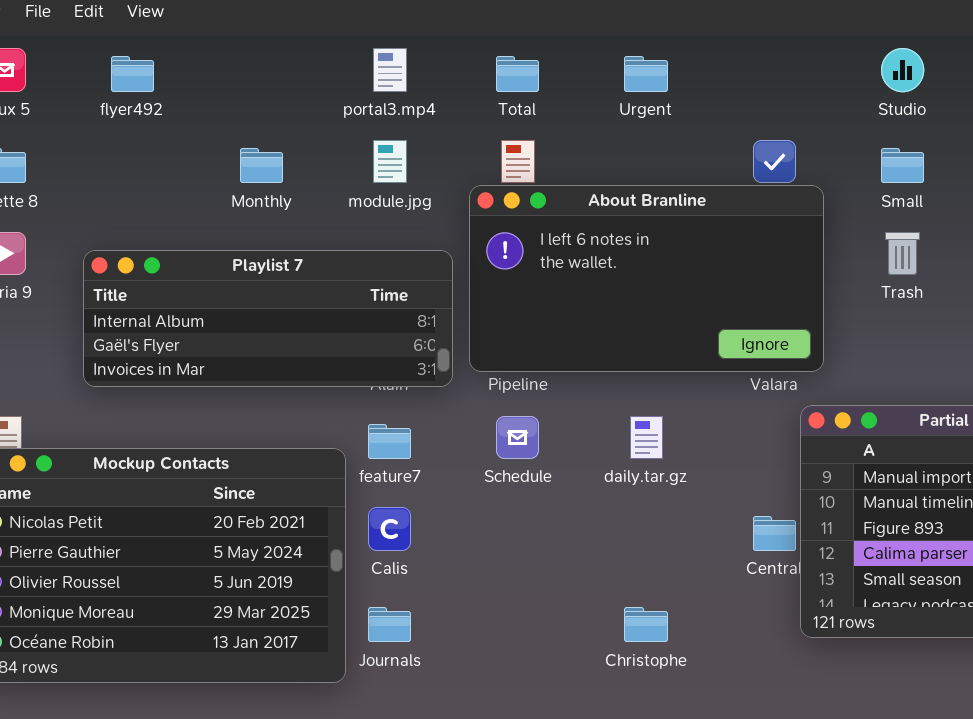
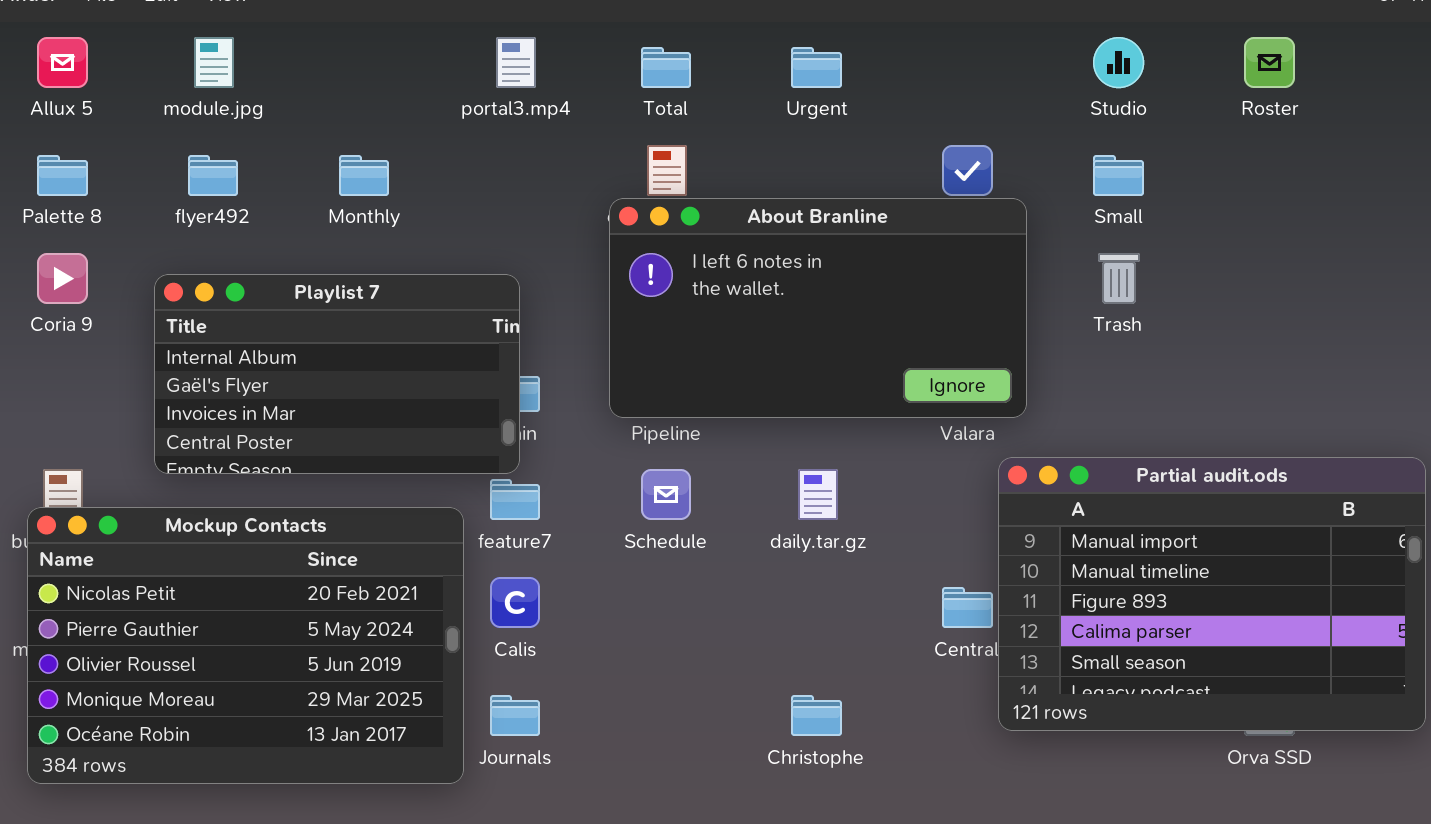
flyer492: [111,56,154,92] -> [188,155,238,196], moved
module.jpg: [373,140,407,183] -> [194,37,234,88], moved
Playlist 7: [83,250,453,387] -> [154,274,520,474], resized

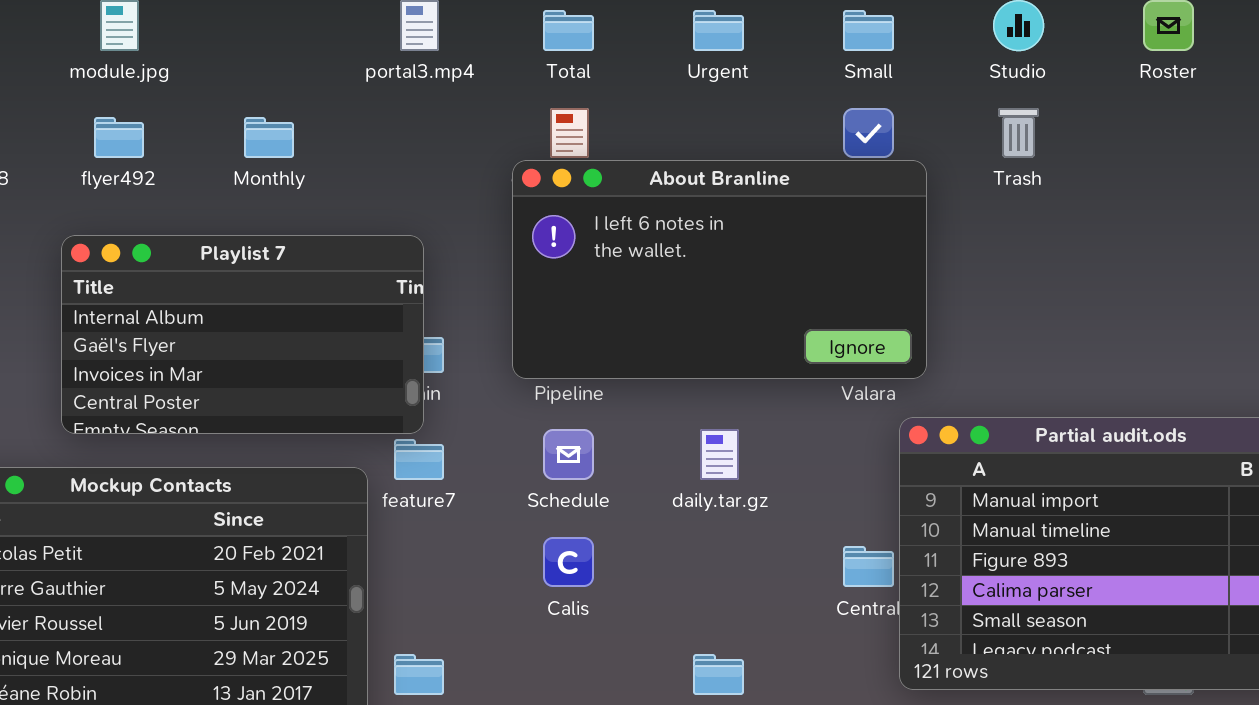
Small: [1093,155,1144,196] -> [843,10,894,51], moved
Trash: [1098,253,1140,304] -> [998,108,1039,158], moved
Calis: [490,577,540,628] -> [543,537,594,587], moved

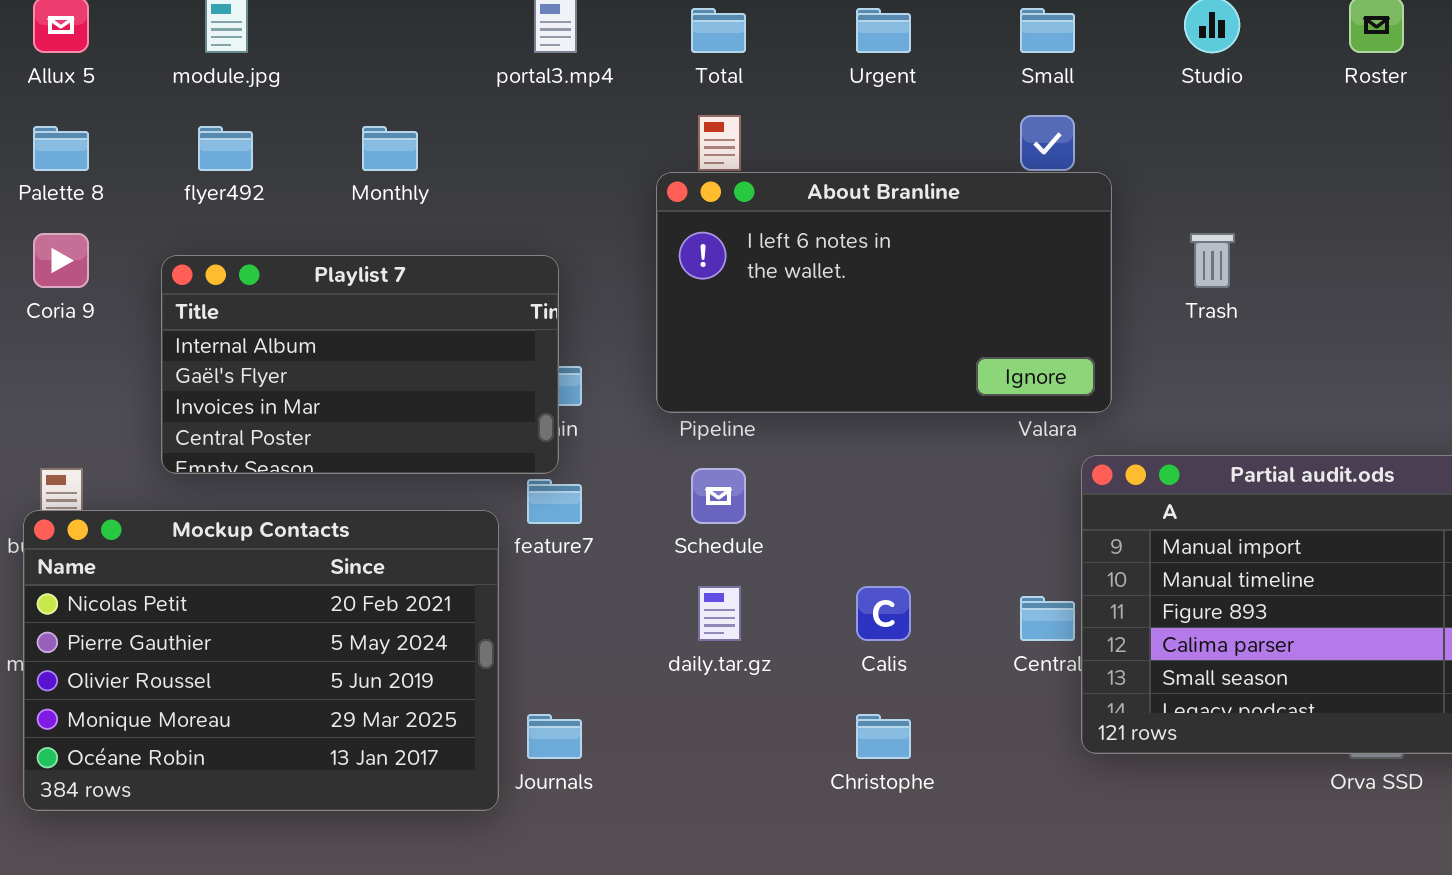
Trash: [998,108,1039,158] -> [1190,233,1235,288], moved
daily.tar.gz: [700,429,739,480] -> [698,586,741,641], moved
Calis: [543,537,594,587] -> [856,586,911,641], moved

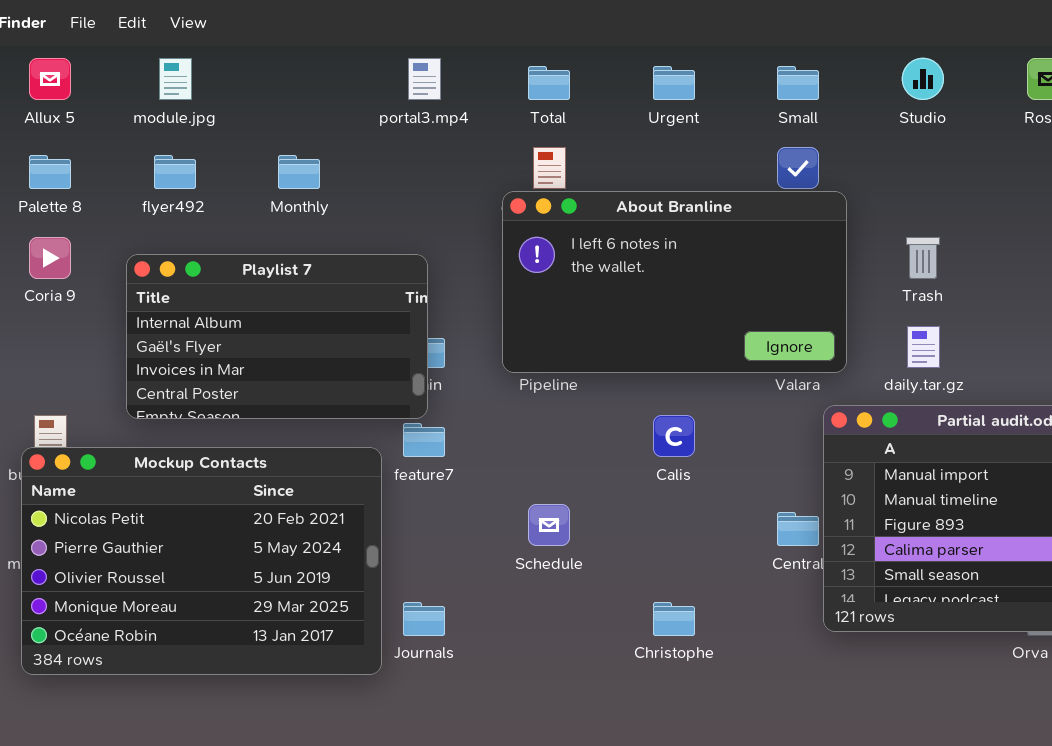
Schedule: [691,468,746,524] -> [528,504,570,546], moved
daily.tar.gz: [698,586,741,641] -> [907,326,940,368], moved
Calis: [856,586,911,641] -> [653,415,695,457], moved

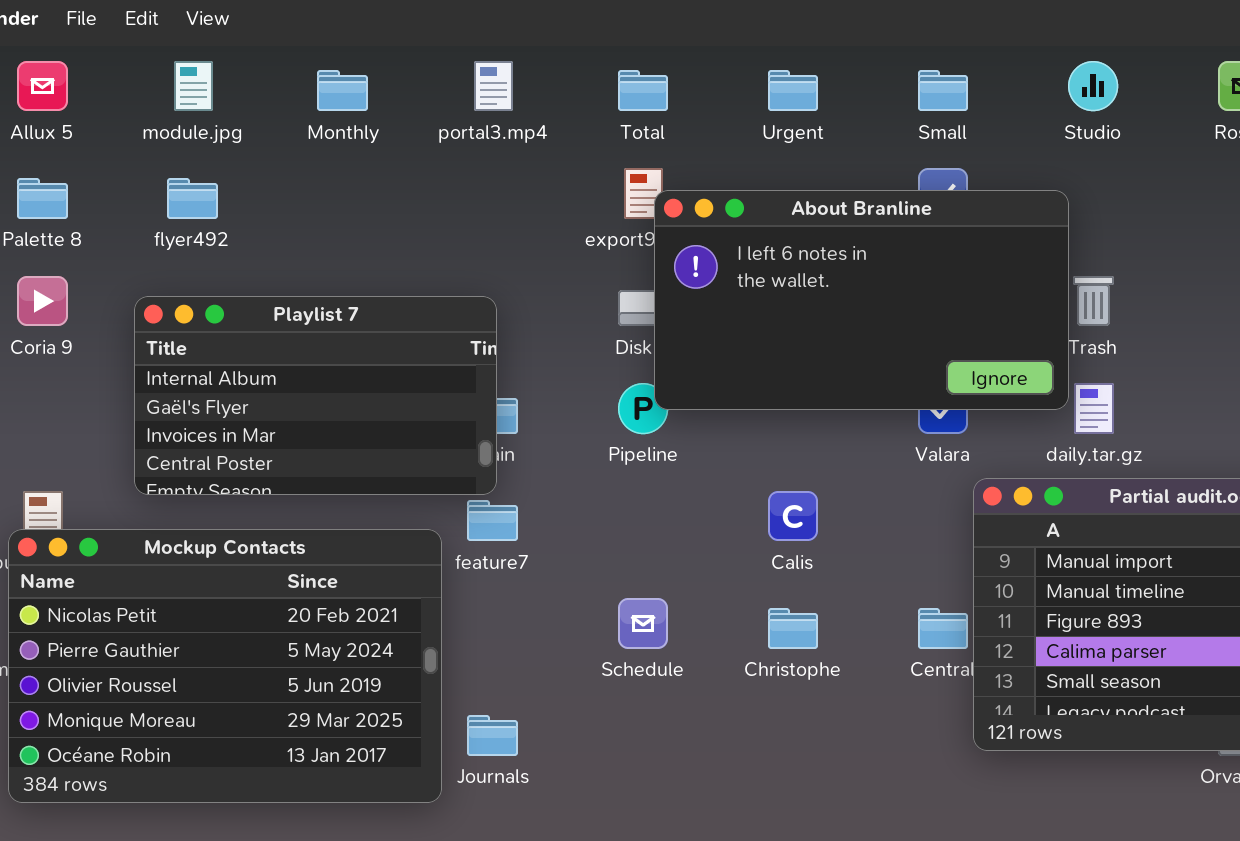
Monthly: [278,155,320,189] -> [317,70,368,111], moved
About Branline: [502,191,847,373] -> [654,190,1069,410], moved
Christophe: [653,602,695,636] -> [768,608,818,649], moved

